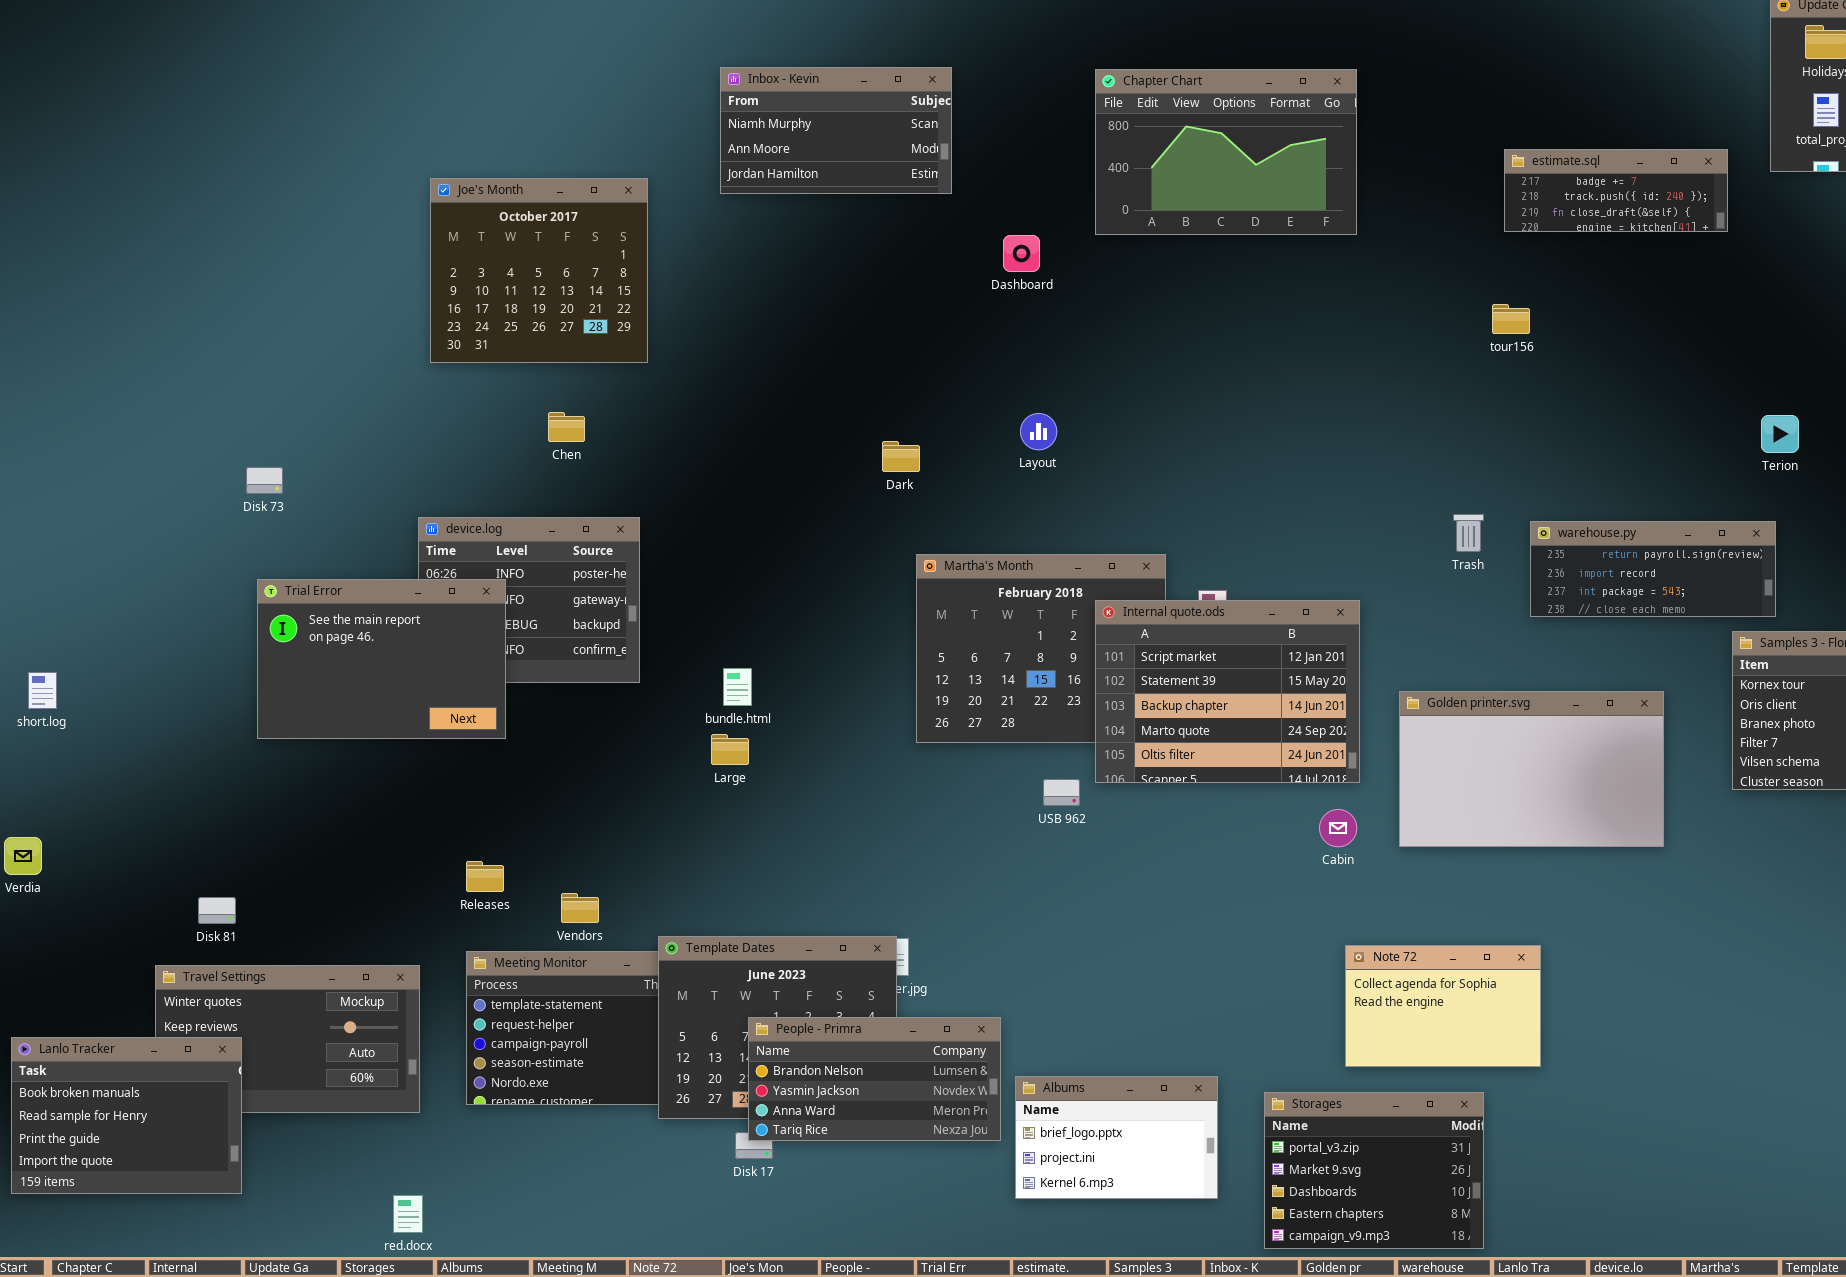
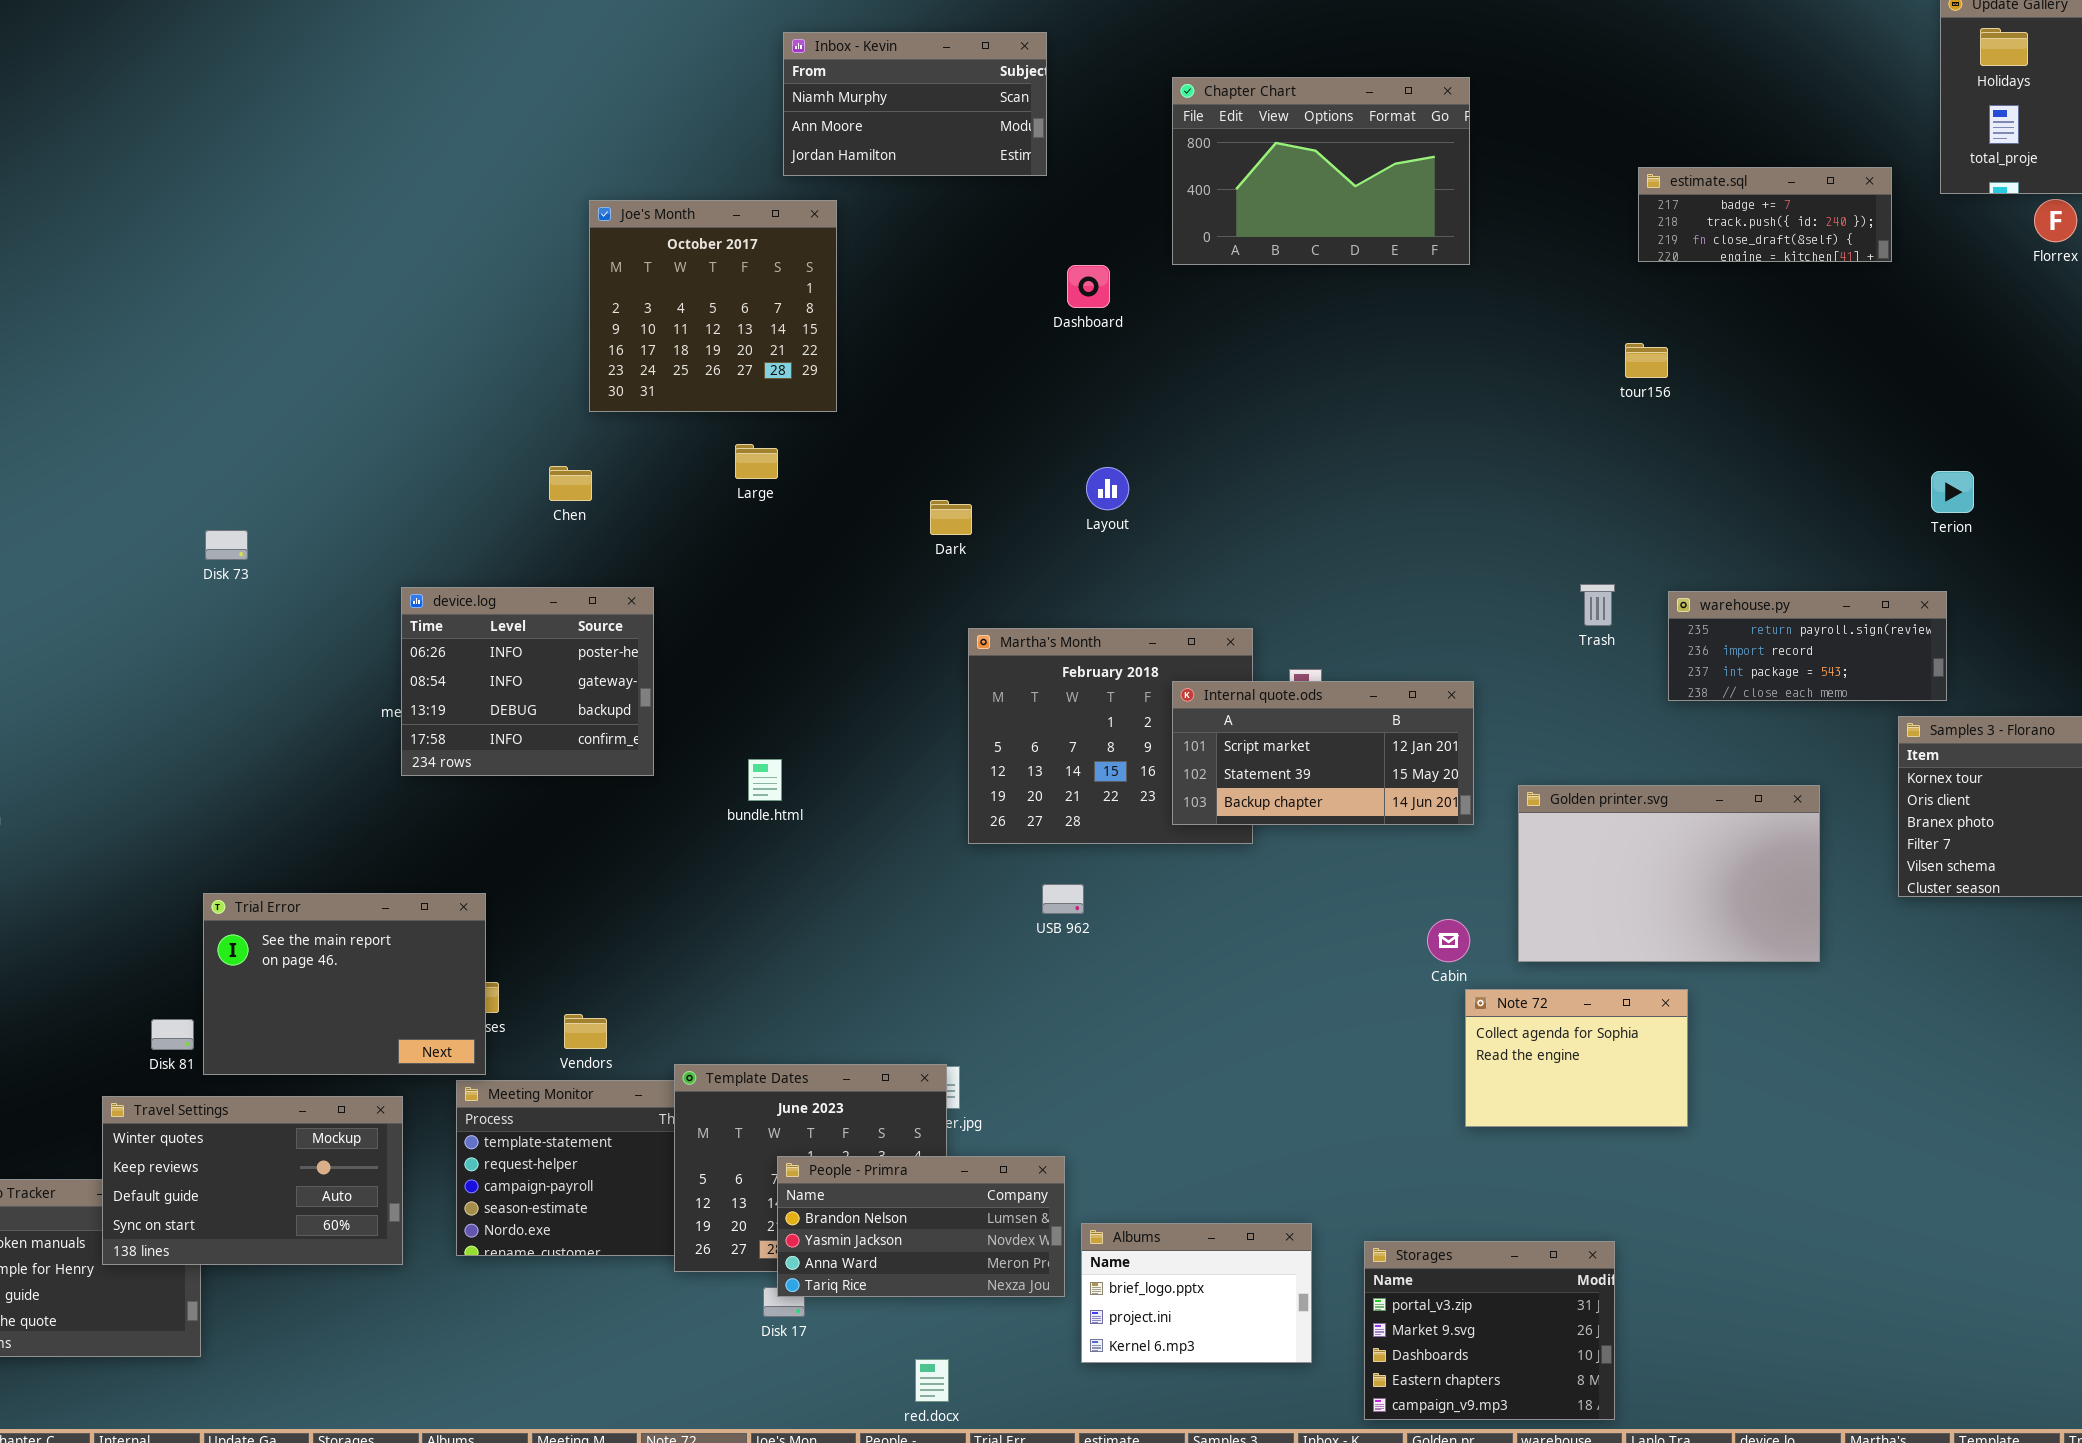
Inbox - Kevin: [720,67,952,194] -> [783,32,1047,176], moved
Joe's Month: [430,178,648,363] -> [589,200,837,412], moved
Trial Error: [257,579,506,739] -> [203,893,486,1075], moved
Internal quote.ods: [1095,600,1360,783] -> [1172,681,1474,825], resized
Large: [711,734,749,765] -> [735,444,778,479], moved
USB 962: [1043,779,1080,806] -> [1042,884,1084,914], moved
Note 72: [1345,945,1541,1067] -> [1465,989,1688,1127], moved
Travel Settings: [155,965,420,1113] -> [102,1096,403,1265], raised
red.docx: [393,1195,423,1233] -> [915,1359,949,1402], moved

